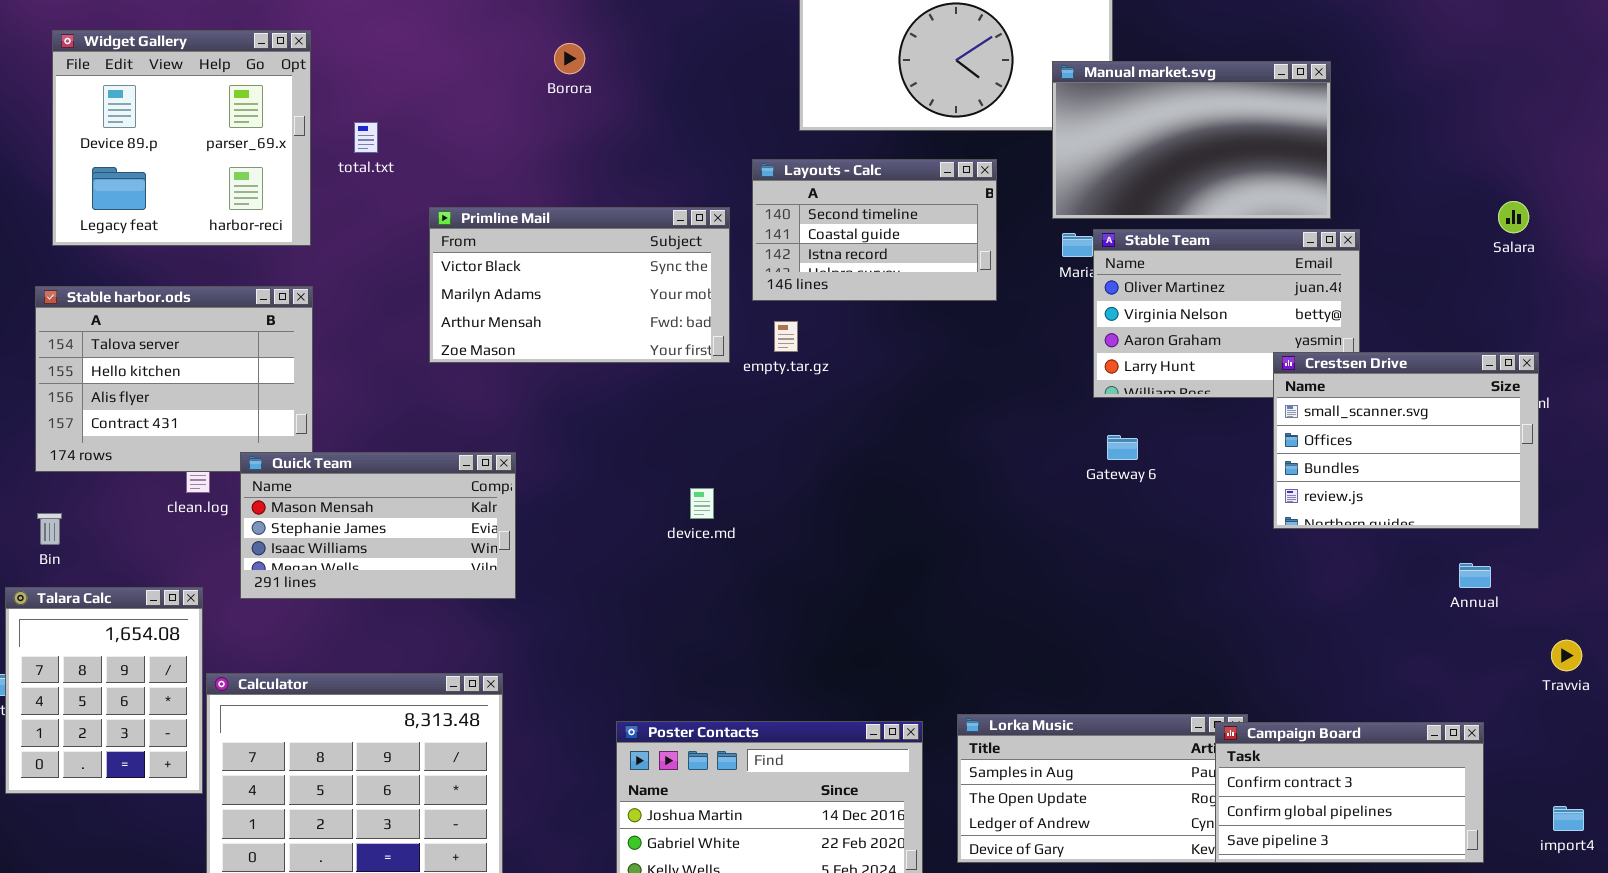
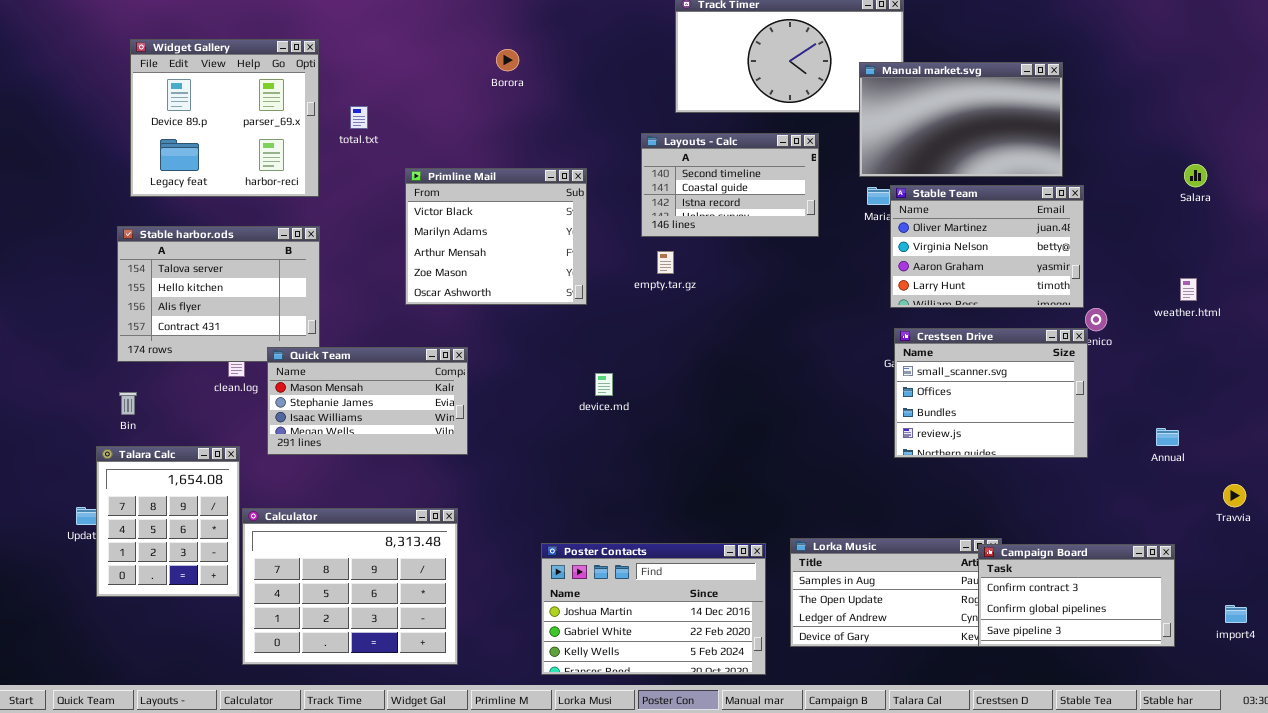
Primline Mail: [429,207,730,363] -> [405,168,587,305], resized
Crestsen Drive: [1273,352,1539,529] -> [894,328,1088,458], moved

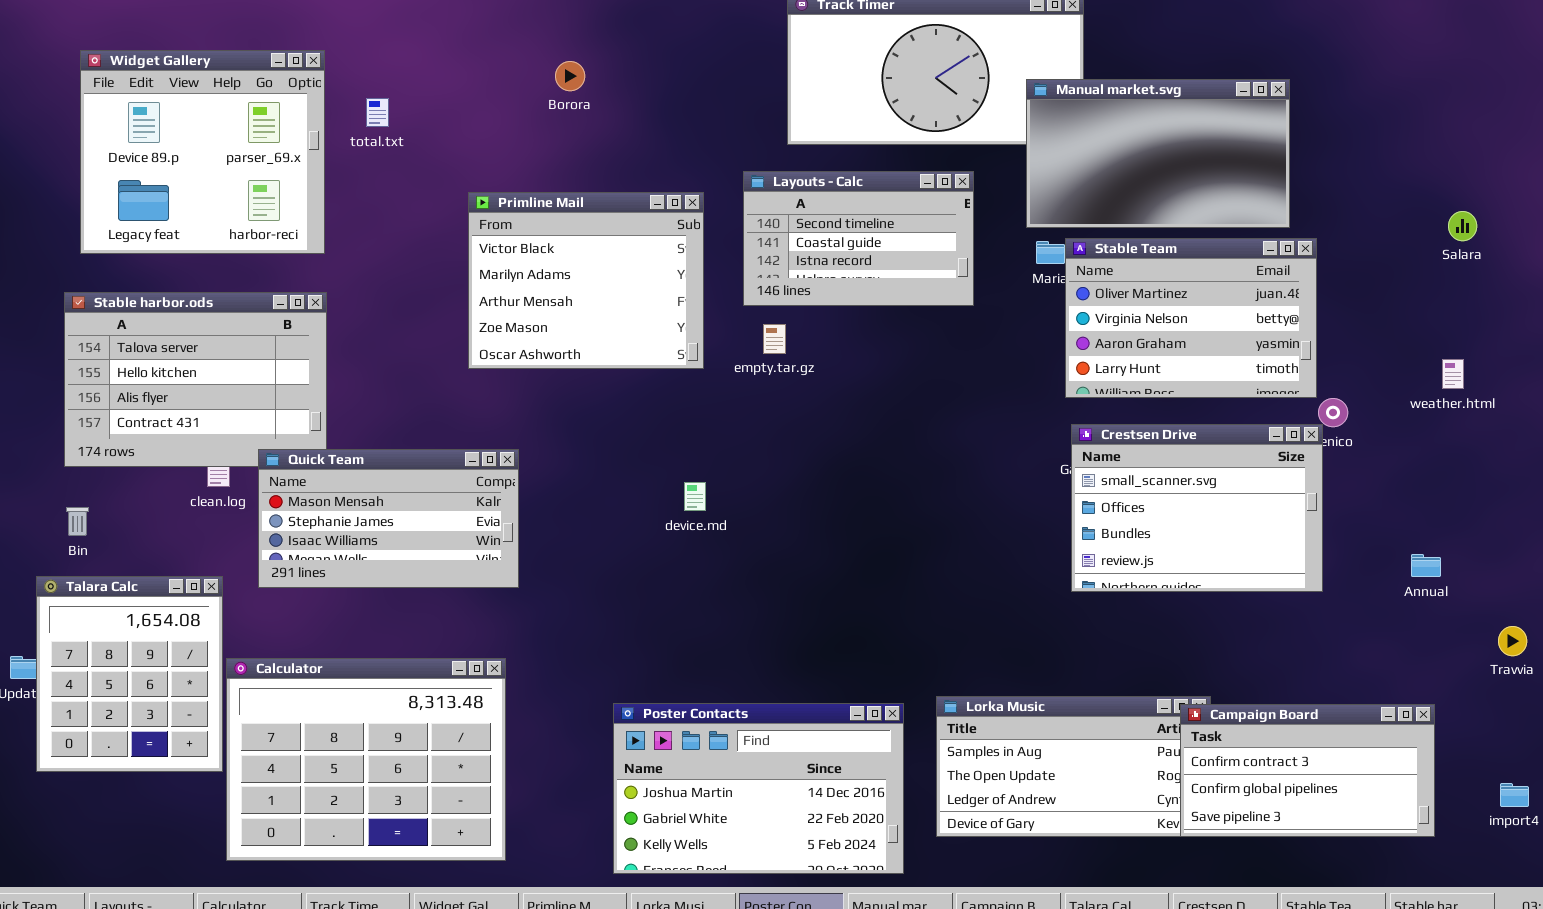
total.txt: [350,106,368,129] -> [366,98,389,127], moved
Primline Mail: [405,168,587,305] -> [468,192,704,369], moved

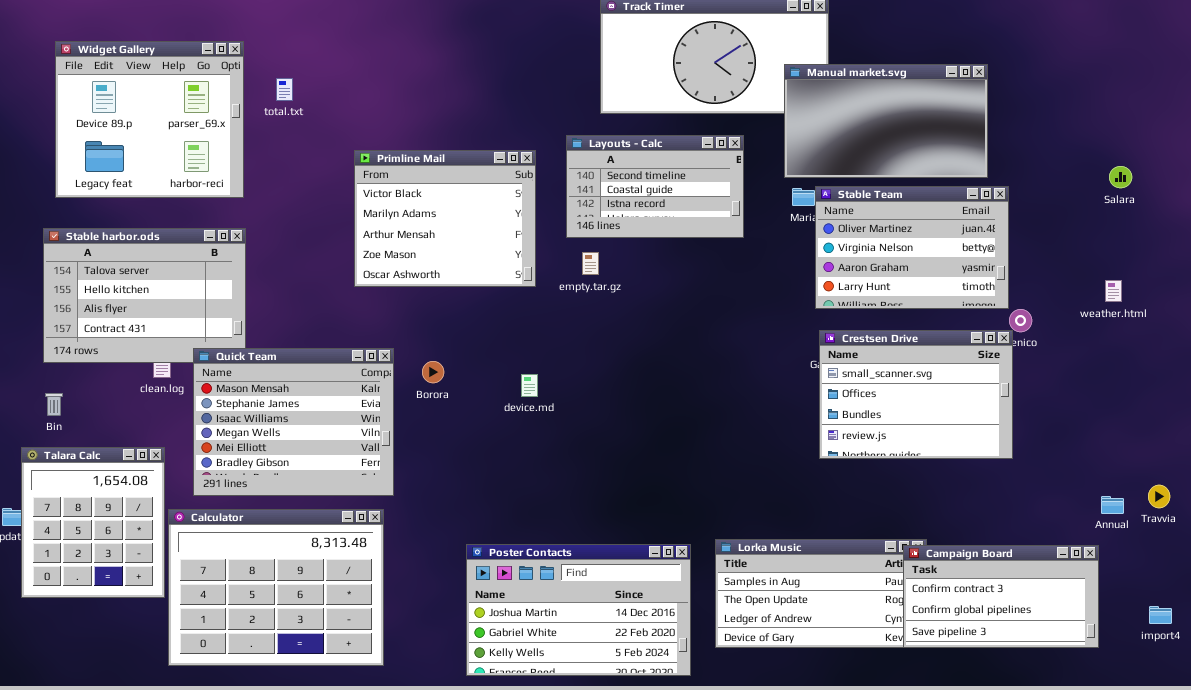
Borora: [555,61,585,91] -> [422,361,444,383], moved
Quick Team: [258,449,519,588] -> [193,348,394,496], resized
Annual: [1411,554,1441,577] -> [1101,496,1124,514], moved

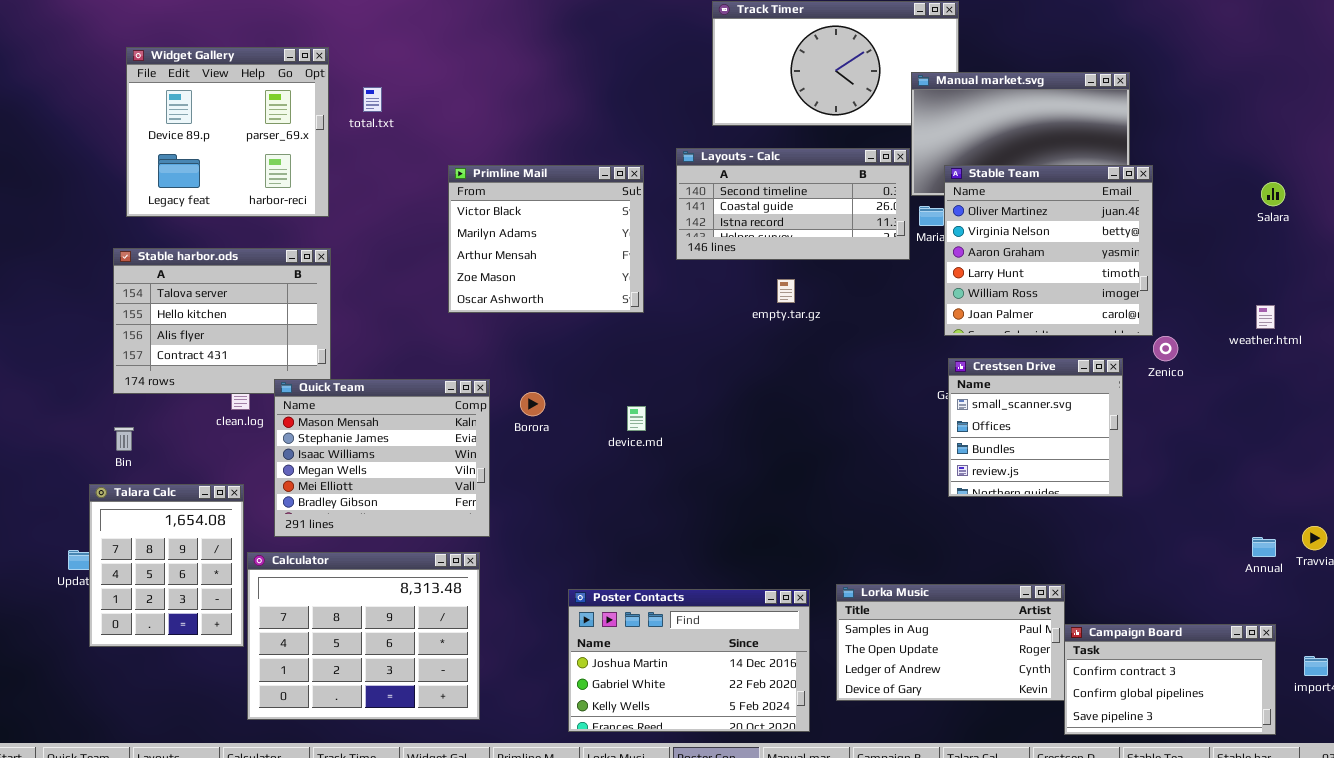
Layouts - Calc: [566,135,744,238] -> [676,148,910,260], resized
Stable Team: [815,186,1009,309] -> [944,165,1153,336], resized
empty.tar.gz: [582,252,599,275] -> [777,279,795,303], moved
Crestsen Drive: [819,330,1013,459] -> [948,358,1123,497], resized
Campaign Board: [903,545,1099,648] -> [1064,624,1276,735], moved

